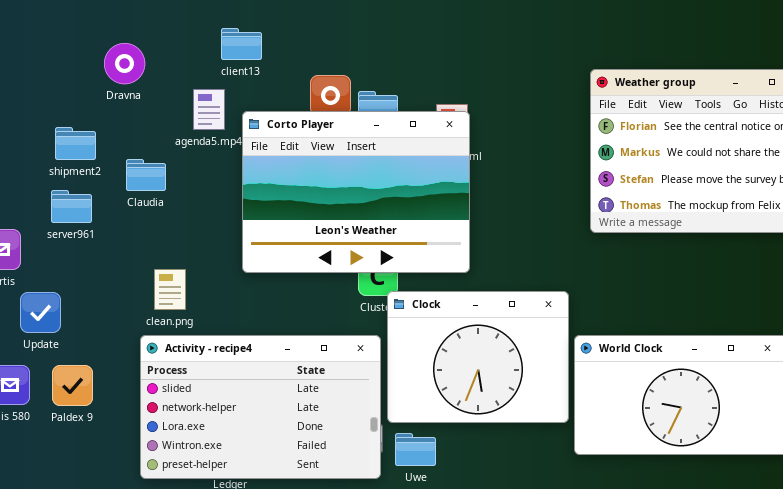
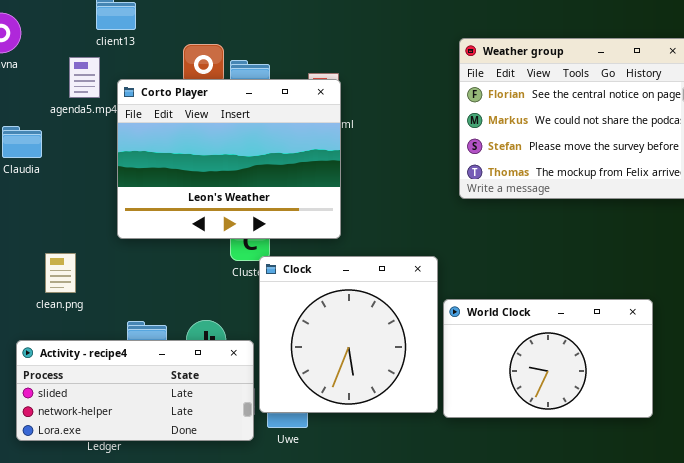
clean.png: [154,269,186,310] -> [45,253,76,293], moved
Clock: [387,291,569,423] -> [259,256,438,413], resized
Activity - recipe4: [140,335,381,479] -> [16,340,254,441], resized

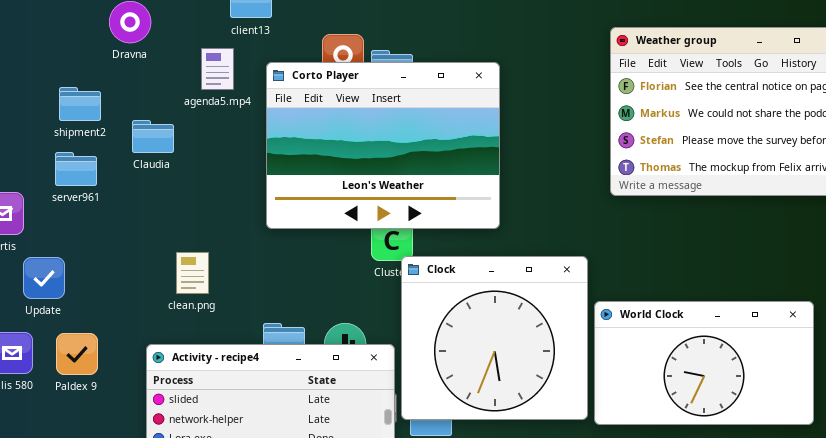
Corto Player: [117,79,341,239] -> [266,62,500,229], moved

